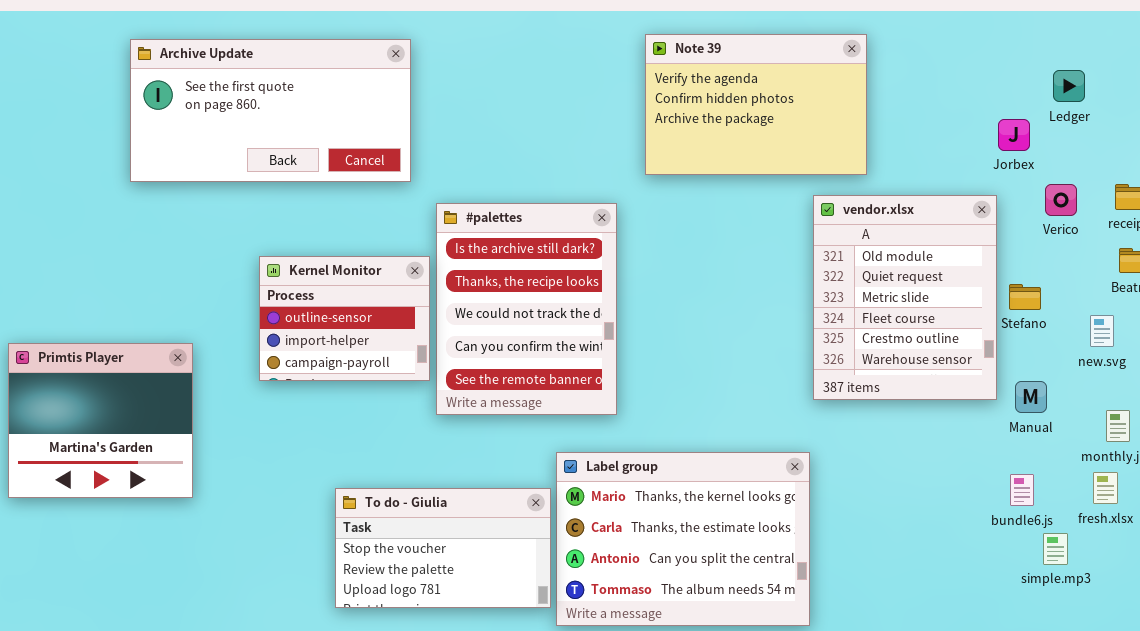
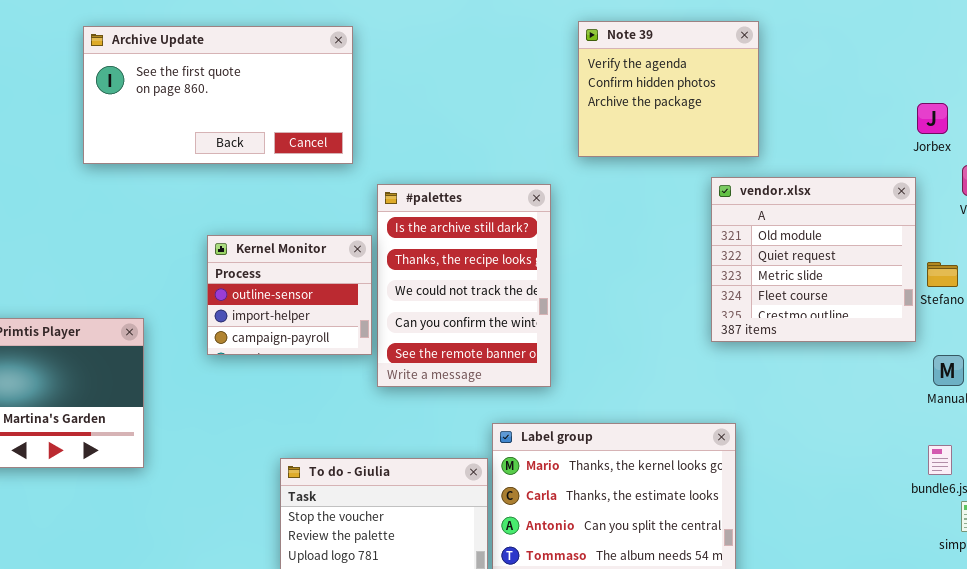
Note 39: [645,34,867,175] -> [578,21,759,157], resized
vendor.xlsx: [813,195,997,400] -> [711,177,916,342], resized

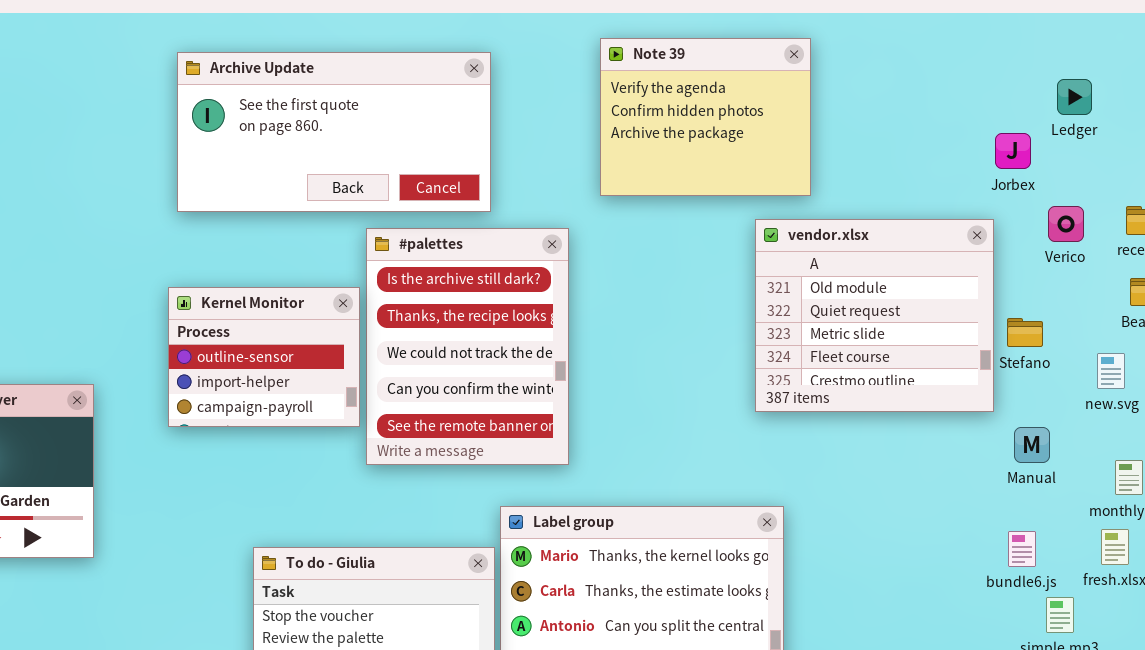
Archive Update: [83,26,353,164] -> [177,52,491,212], moved

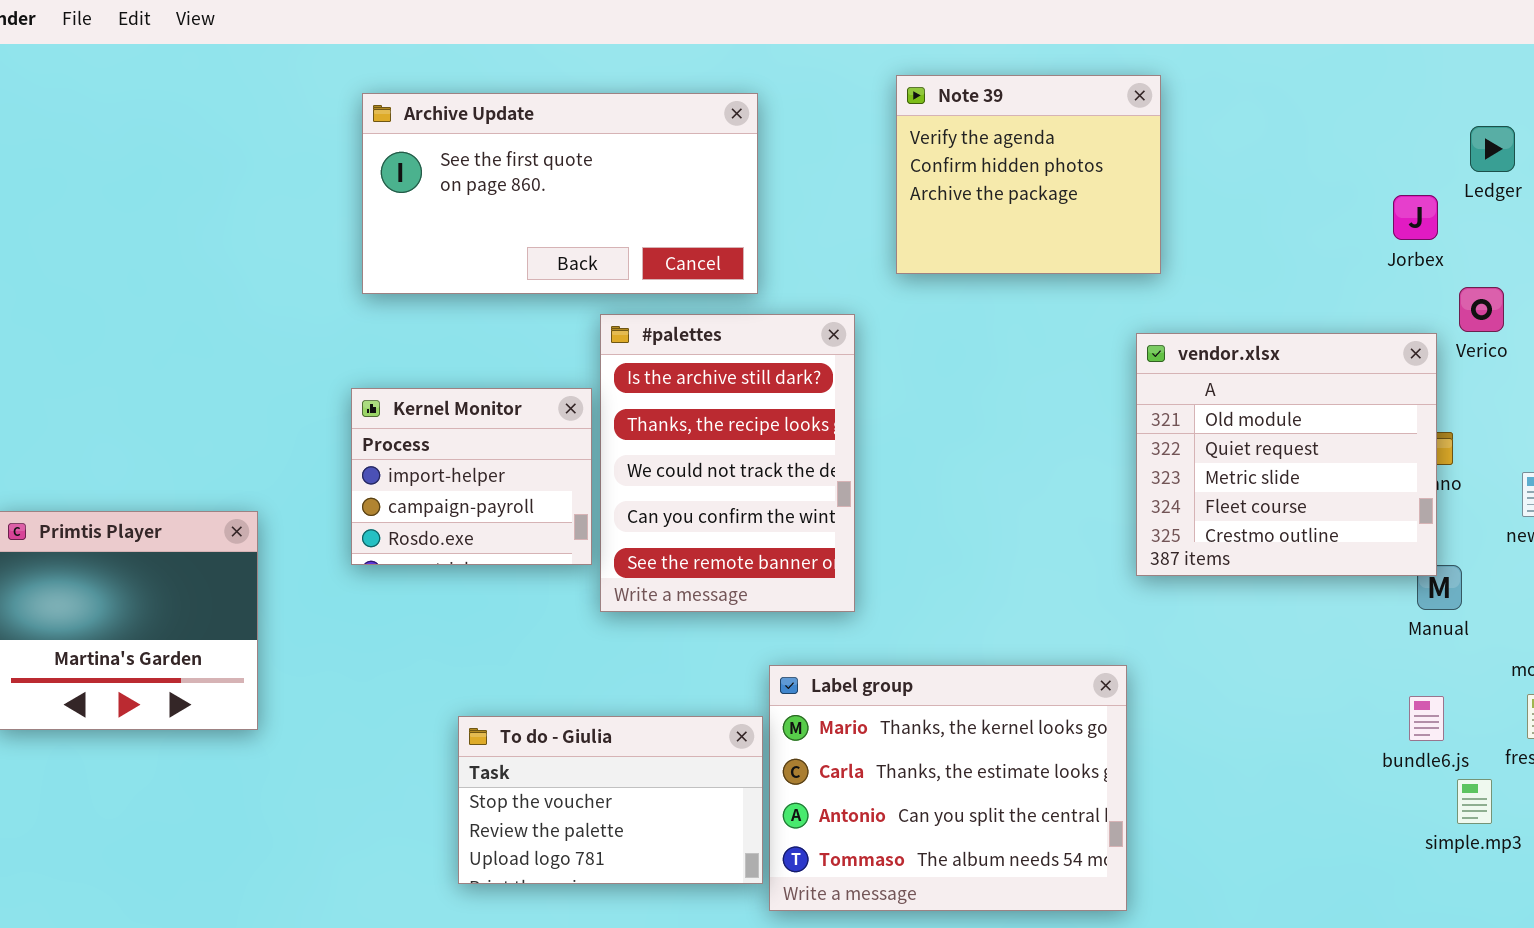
vendor.xlsx: [755,219,994,412] -> [1136,333,1437,576], moved
Kernel Monitor: [168,287,360,427] -> [351,388,592,565], scrolled down 1 row

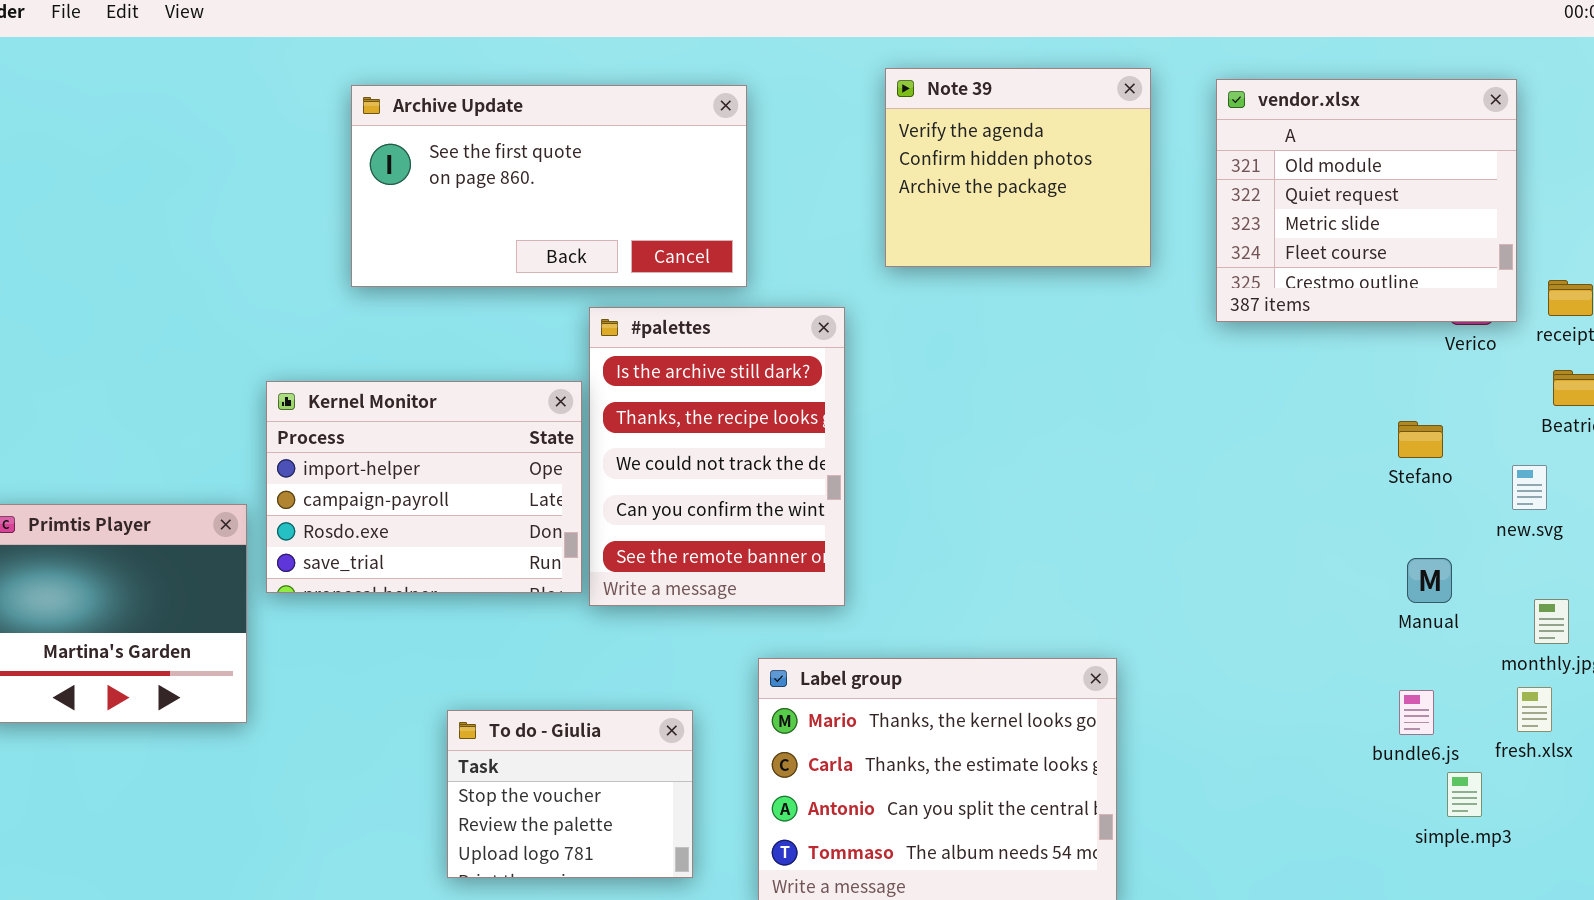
vendor.xlsx: [1136,333,1437,576] -> [1216,79,1517,322], moved
Kernel Monitor: [351,388,592,565] -> [266,381,582,593], resized
To do - Giulia: [458,716,763,884] -> [447,710,693,878], resized

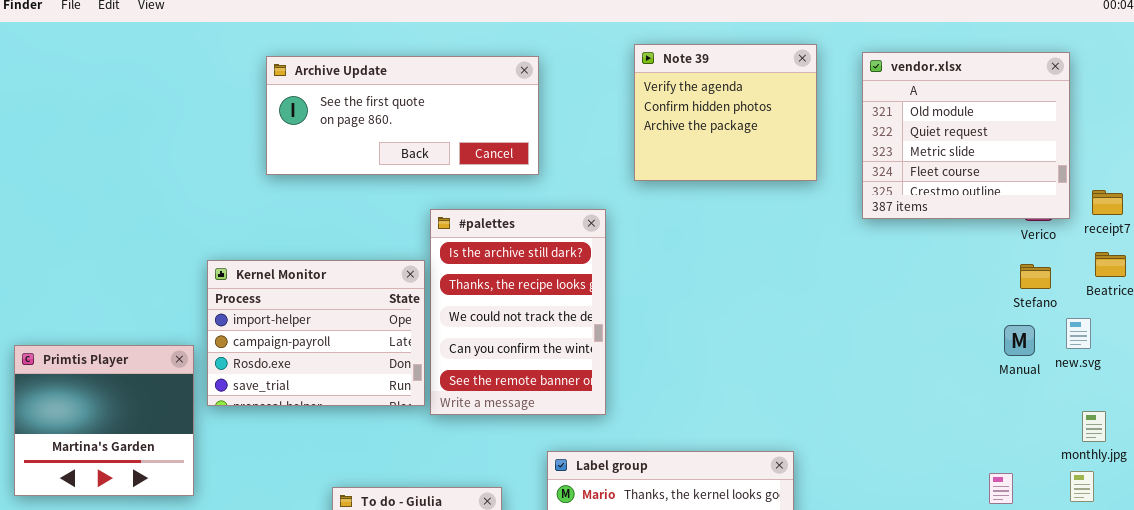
Archive Update: [351,85,747,287] -> [266,56,539,175], resized
Stefano: [1398,421,1443,458] -> [1020,264,1051,289], moved
Manual: [1407,558,1452,603] -> [1004,325,1035,356], moved

